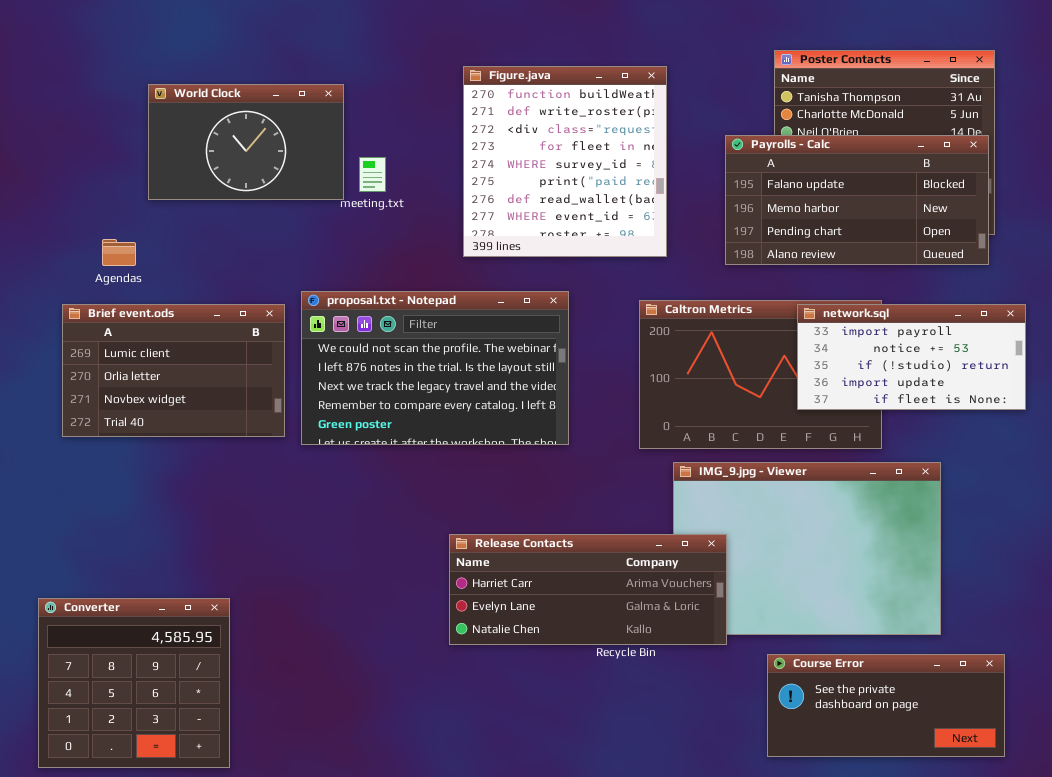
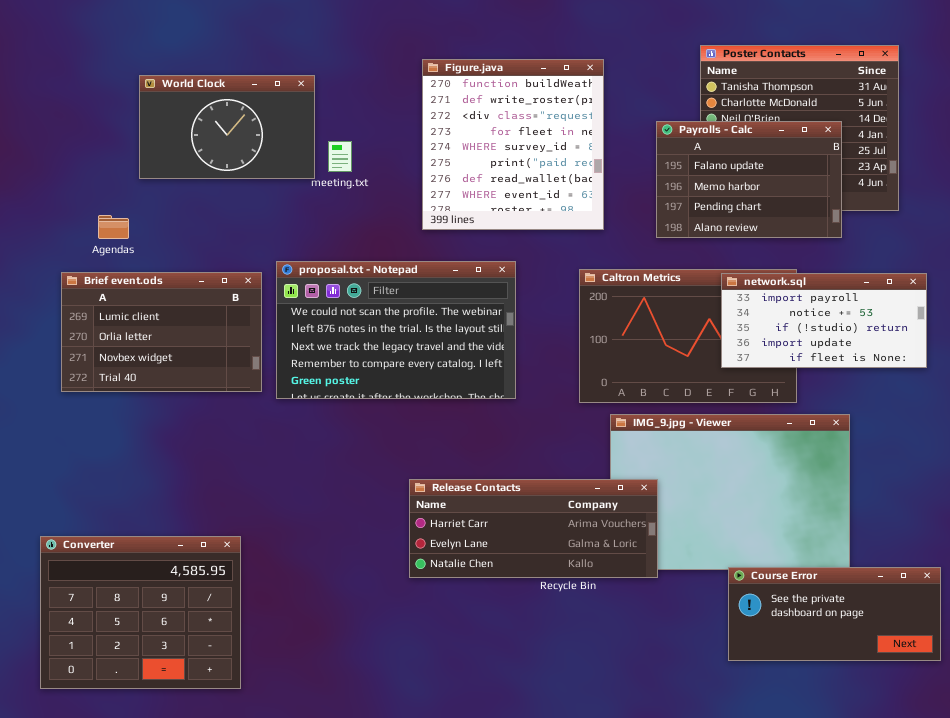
Payrolls - Calc: [725,135,989,265] -> [656,121,842,238], resized
Converter: [38,598,230,768] -> [40,536,241,689], resized
Course Error: [767,654,1005,757] -> [728,567,941,661], moved

